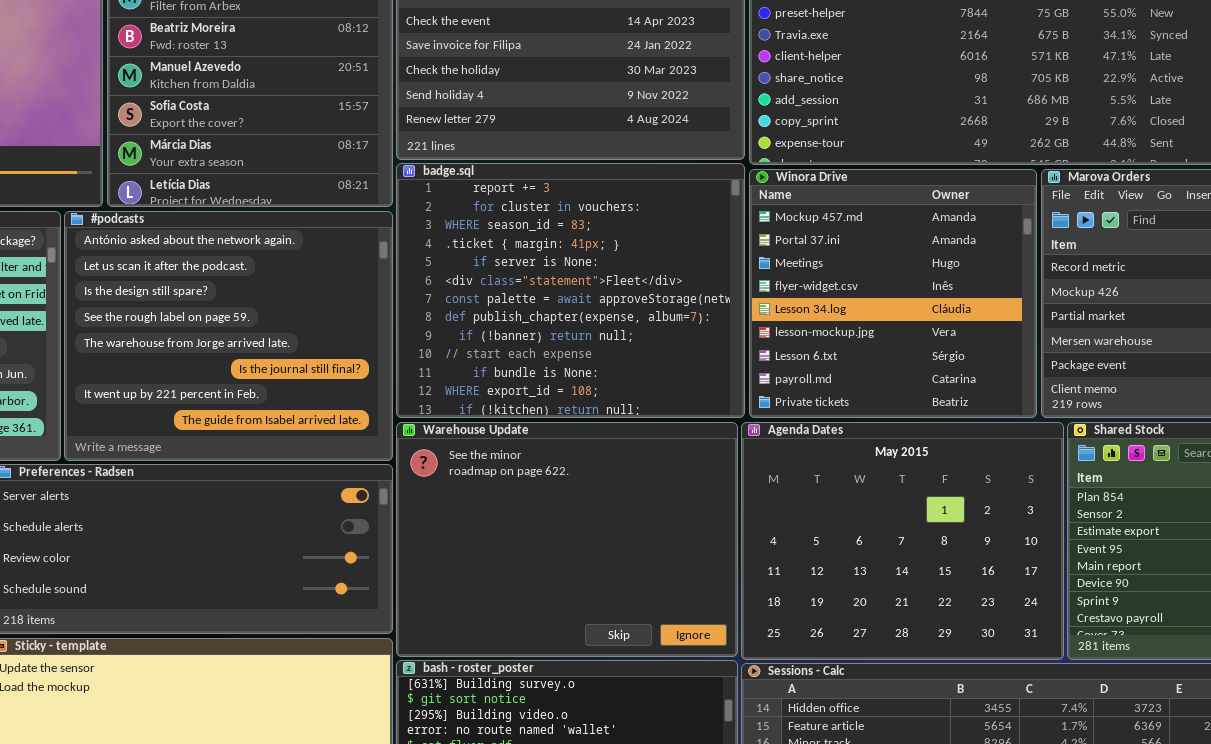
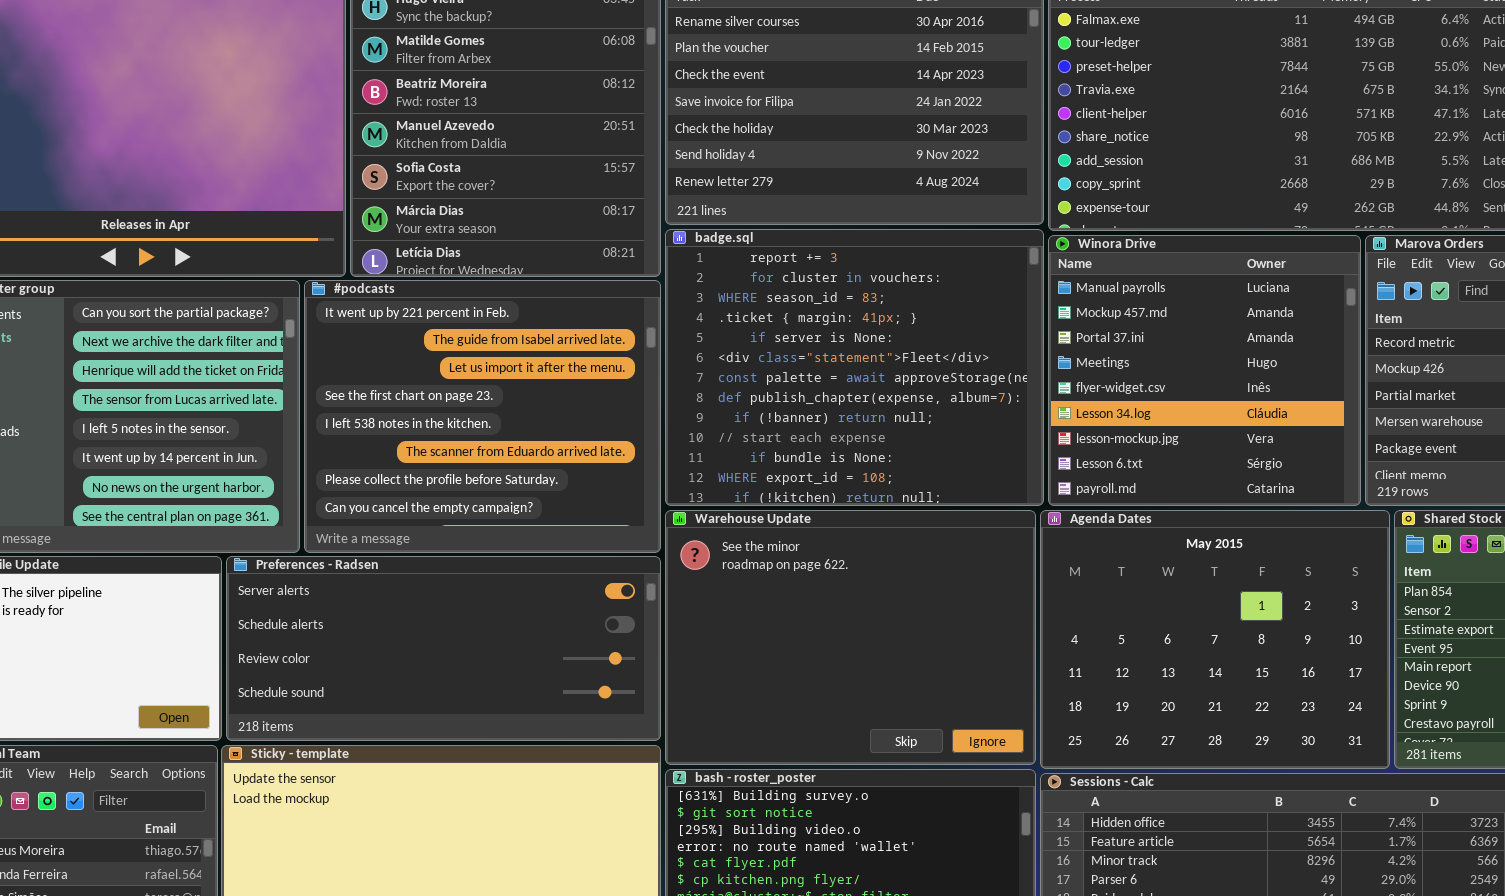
Winora Drive: [749,169,1037,418] -> [1048,235,1361,506], scrolled up 1 row
#podcasts: [64,211,393,461] -> [304,280,661,553], scrolled down 6 rows

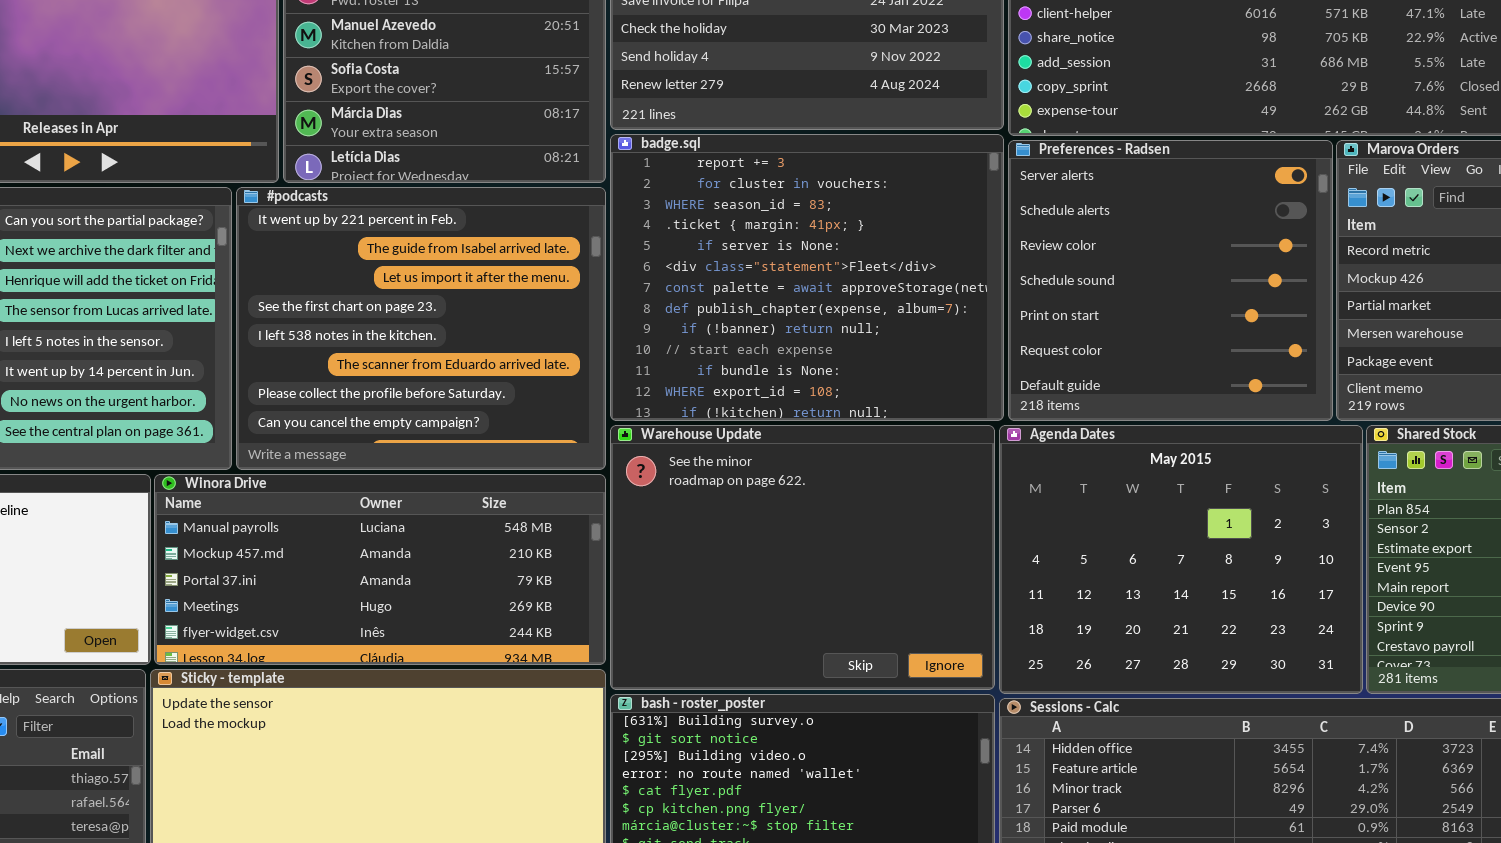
Winora Drive: [1048,235,1361,506] -> [154,474,606,665], moved, resized
Preferences - Radsen: [226,556,661,741] -> [1008,140,1333,421], moved, resized

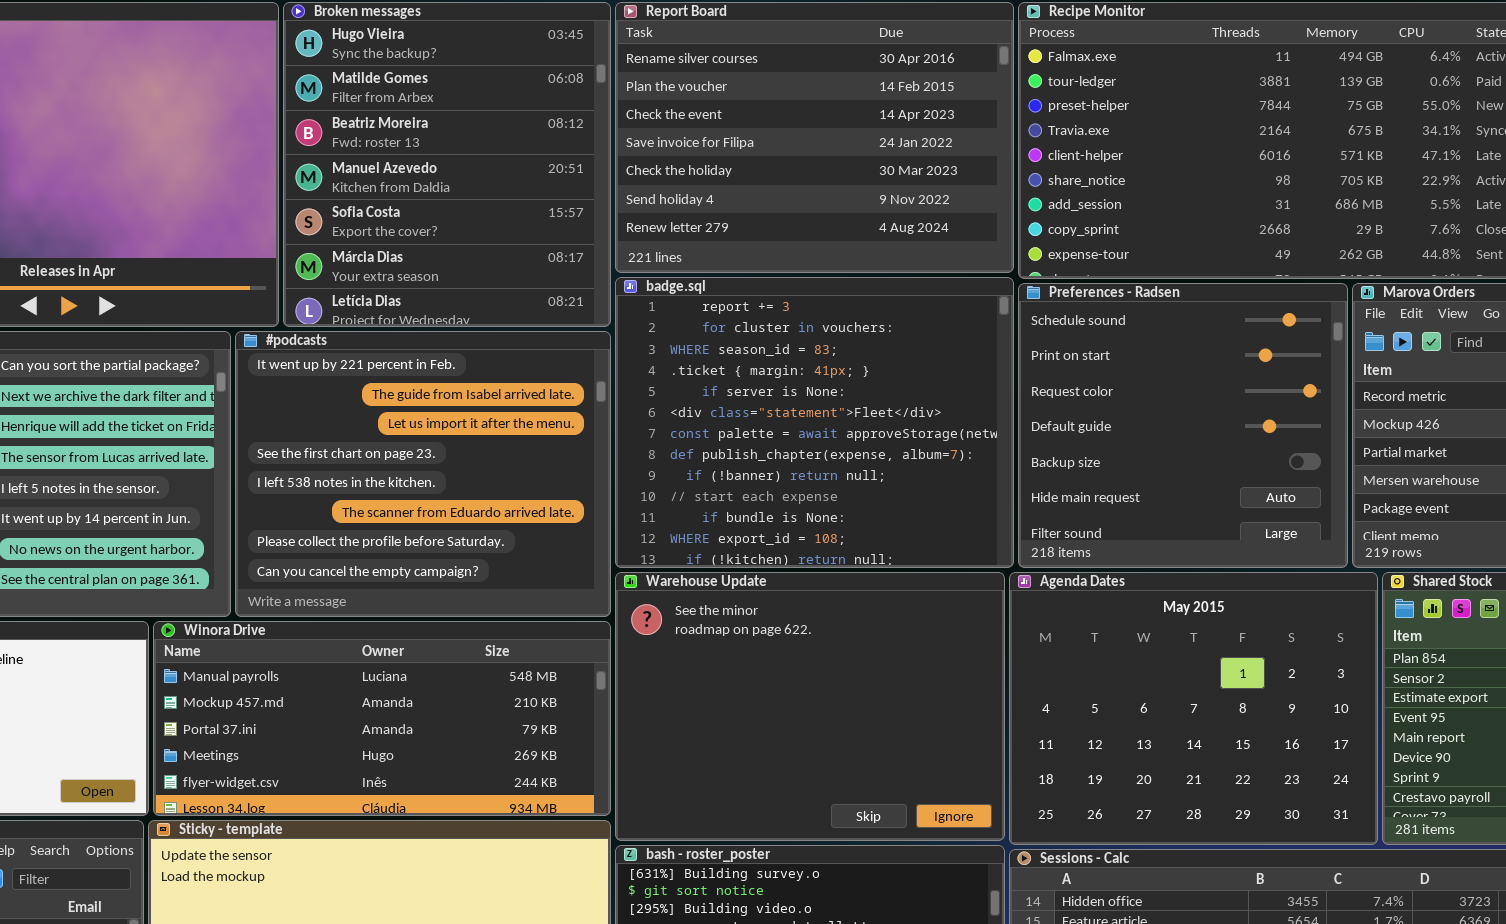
Preferences - Radsen: [1008,140,1333,421] -> [1018,283,1348,568], scrolled down 3 rows

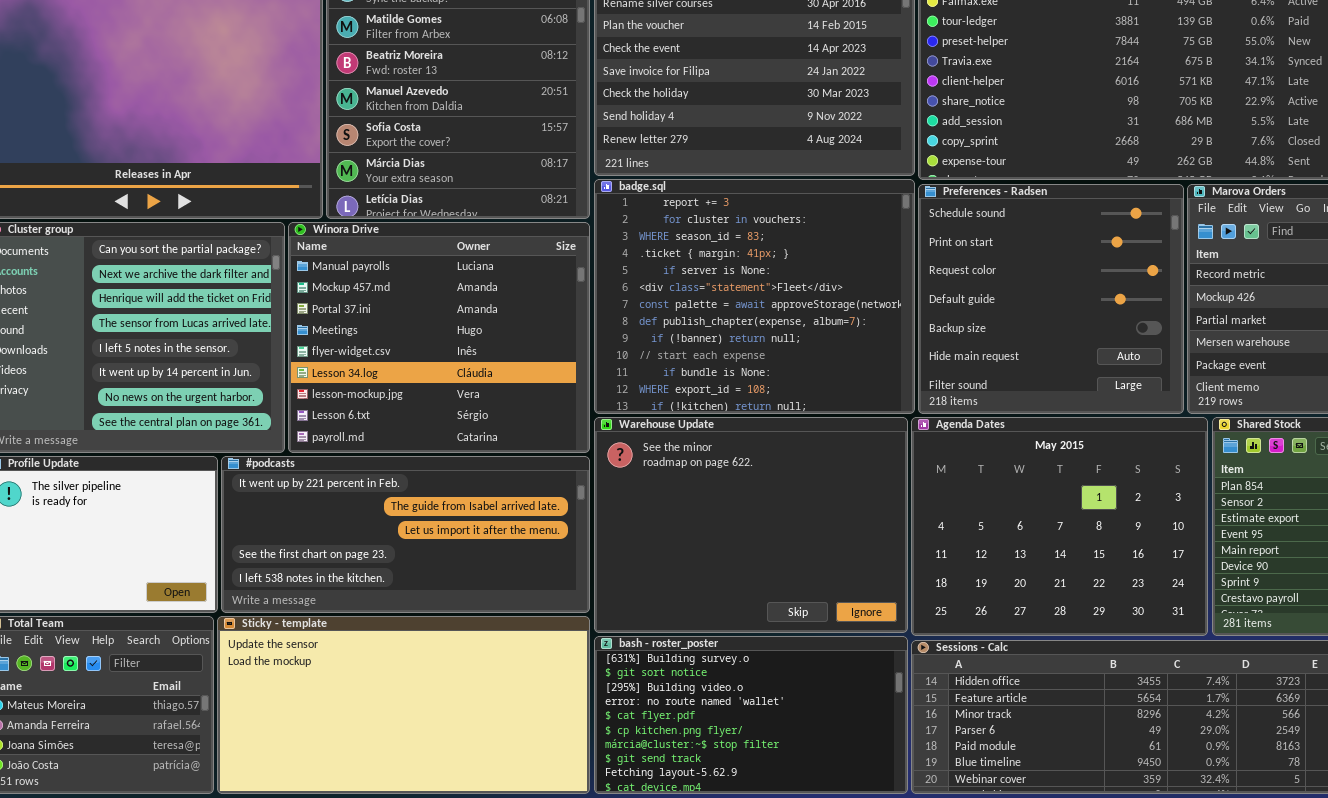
#podcasts: [235,331,611,617] -> [221,456,590,613], moved, resized
Winora Drive: [153,621,611,816] -> [288,222,590,453], moved, resized

